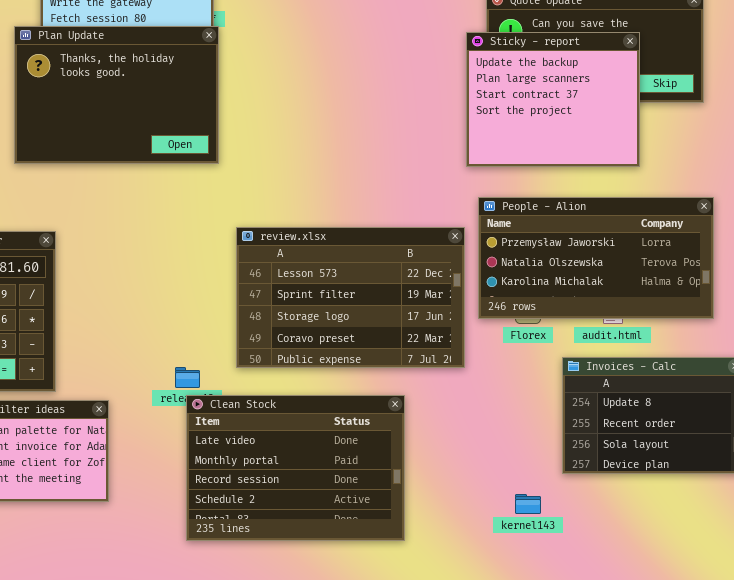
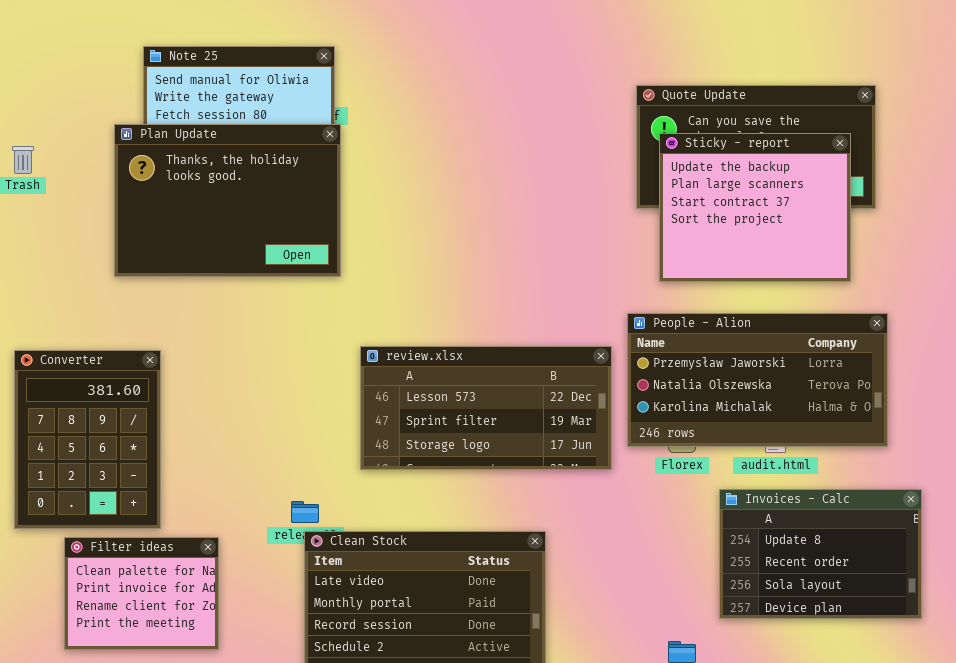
Sticky - report: [466,32,640,167] -> [659,133,851,282], moved
review.xlsx: [236,227,465,368] -> [360,346,612,470], resized

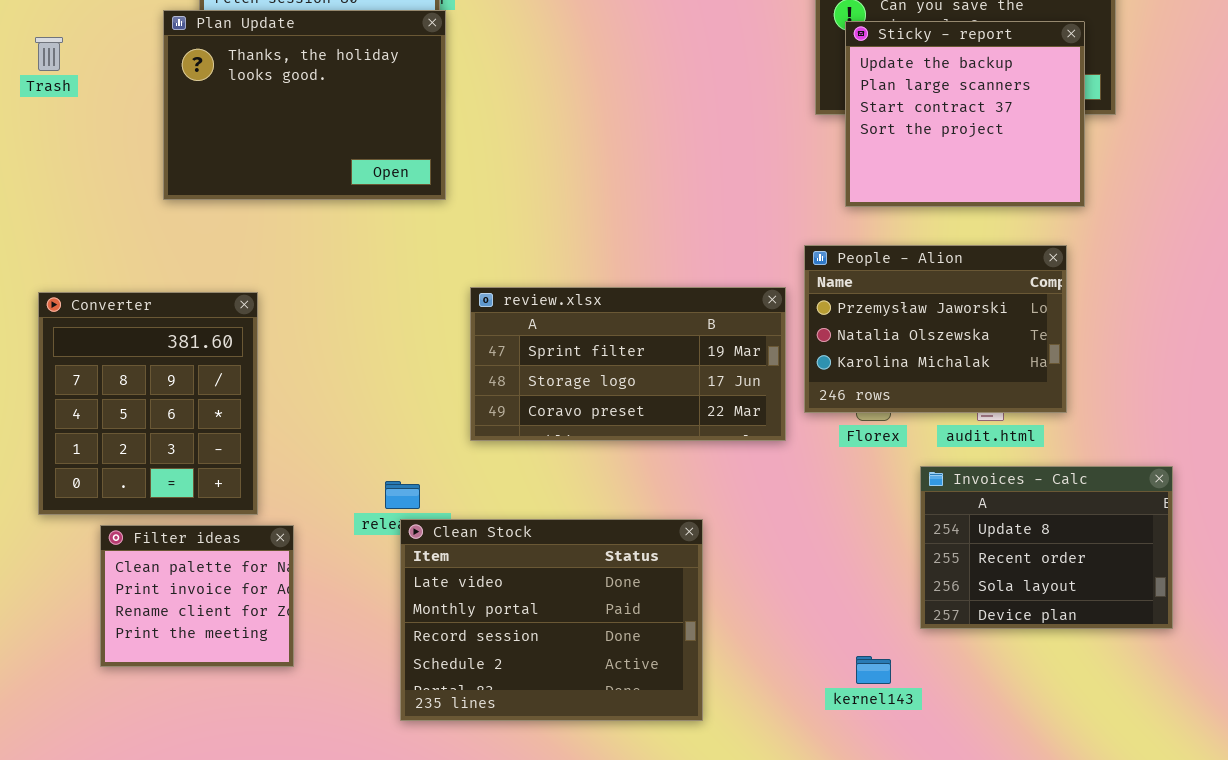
People - Alion: [627,313,888,447] -> [804,245,1067,413], resized
review.xlsx: [360,346,612,470] -> [470,287,786,441], scrolled down 1 row
Converter: [14,350,161,529] -> [38,292,258,515], resized

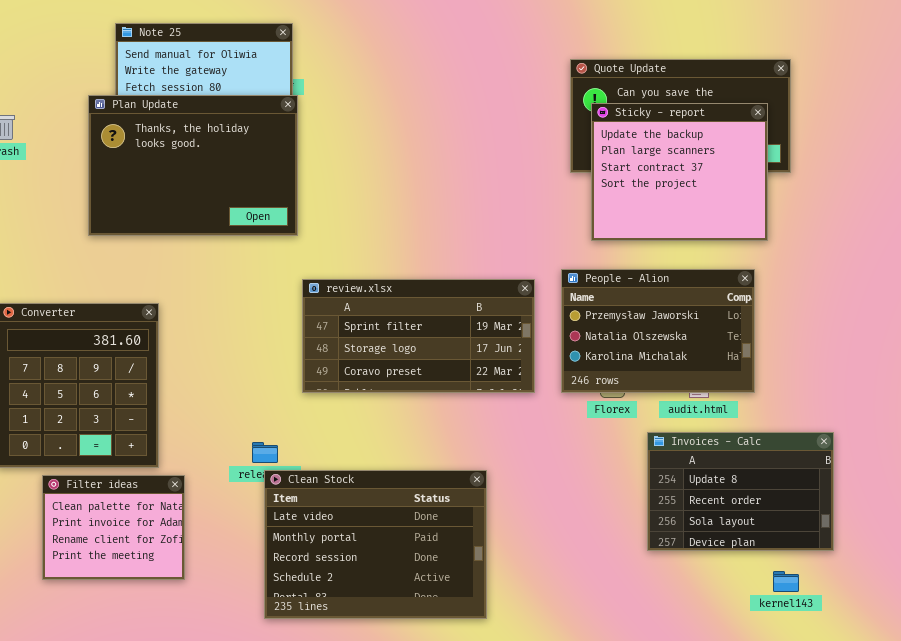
review.xlsx: [470,287,786,441] -> [302,279,535,393], moved
kernel143: [856,656,891,684] -> [773,571,799,592], moved

